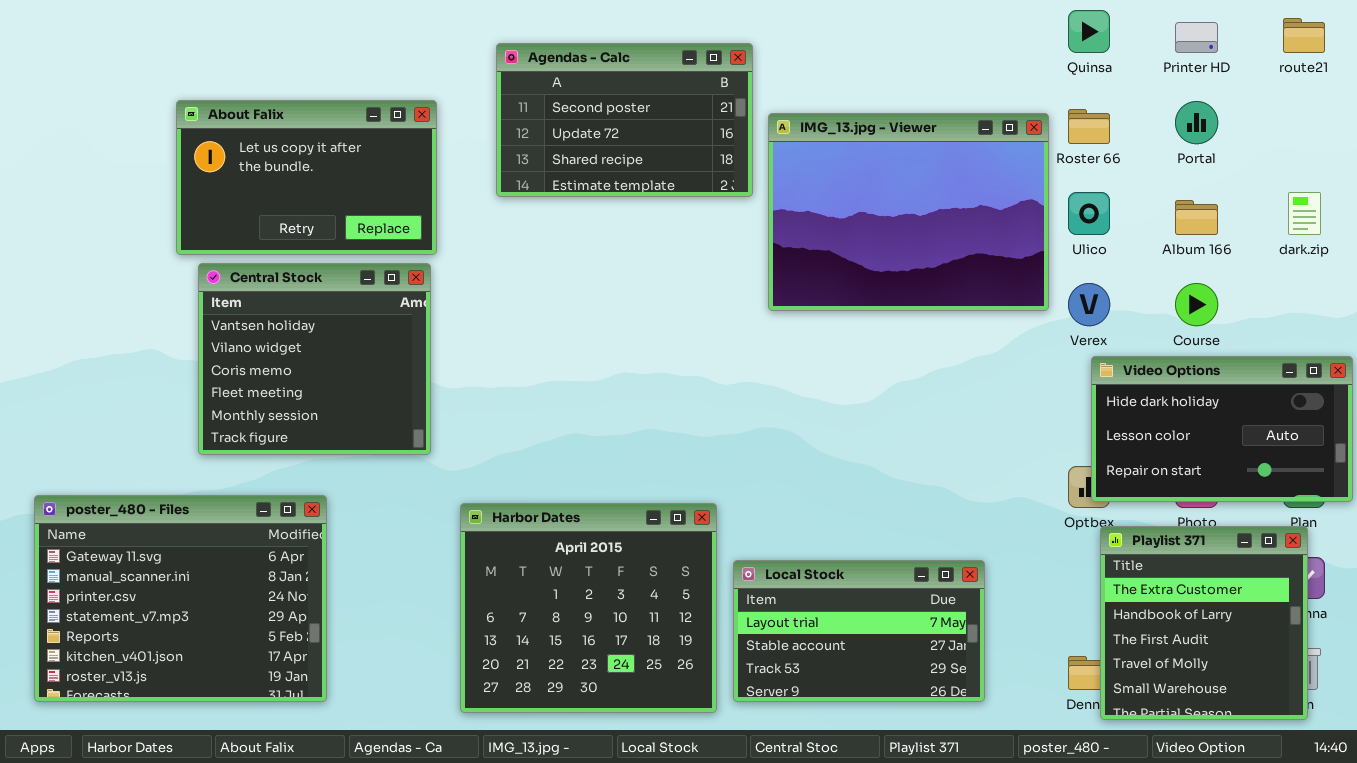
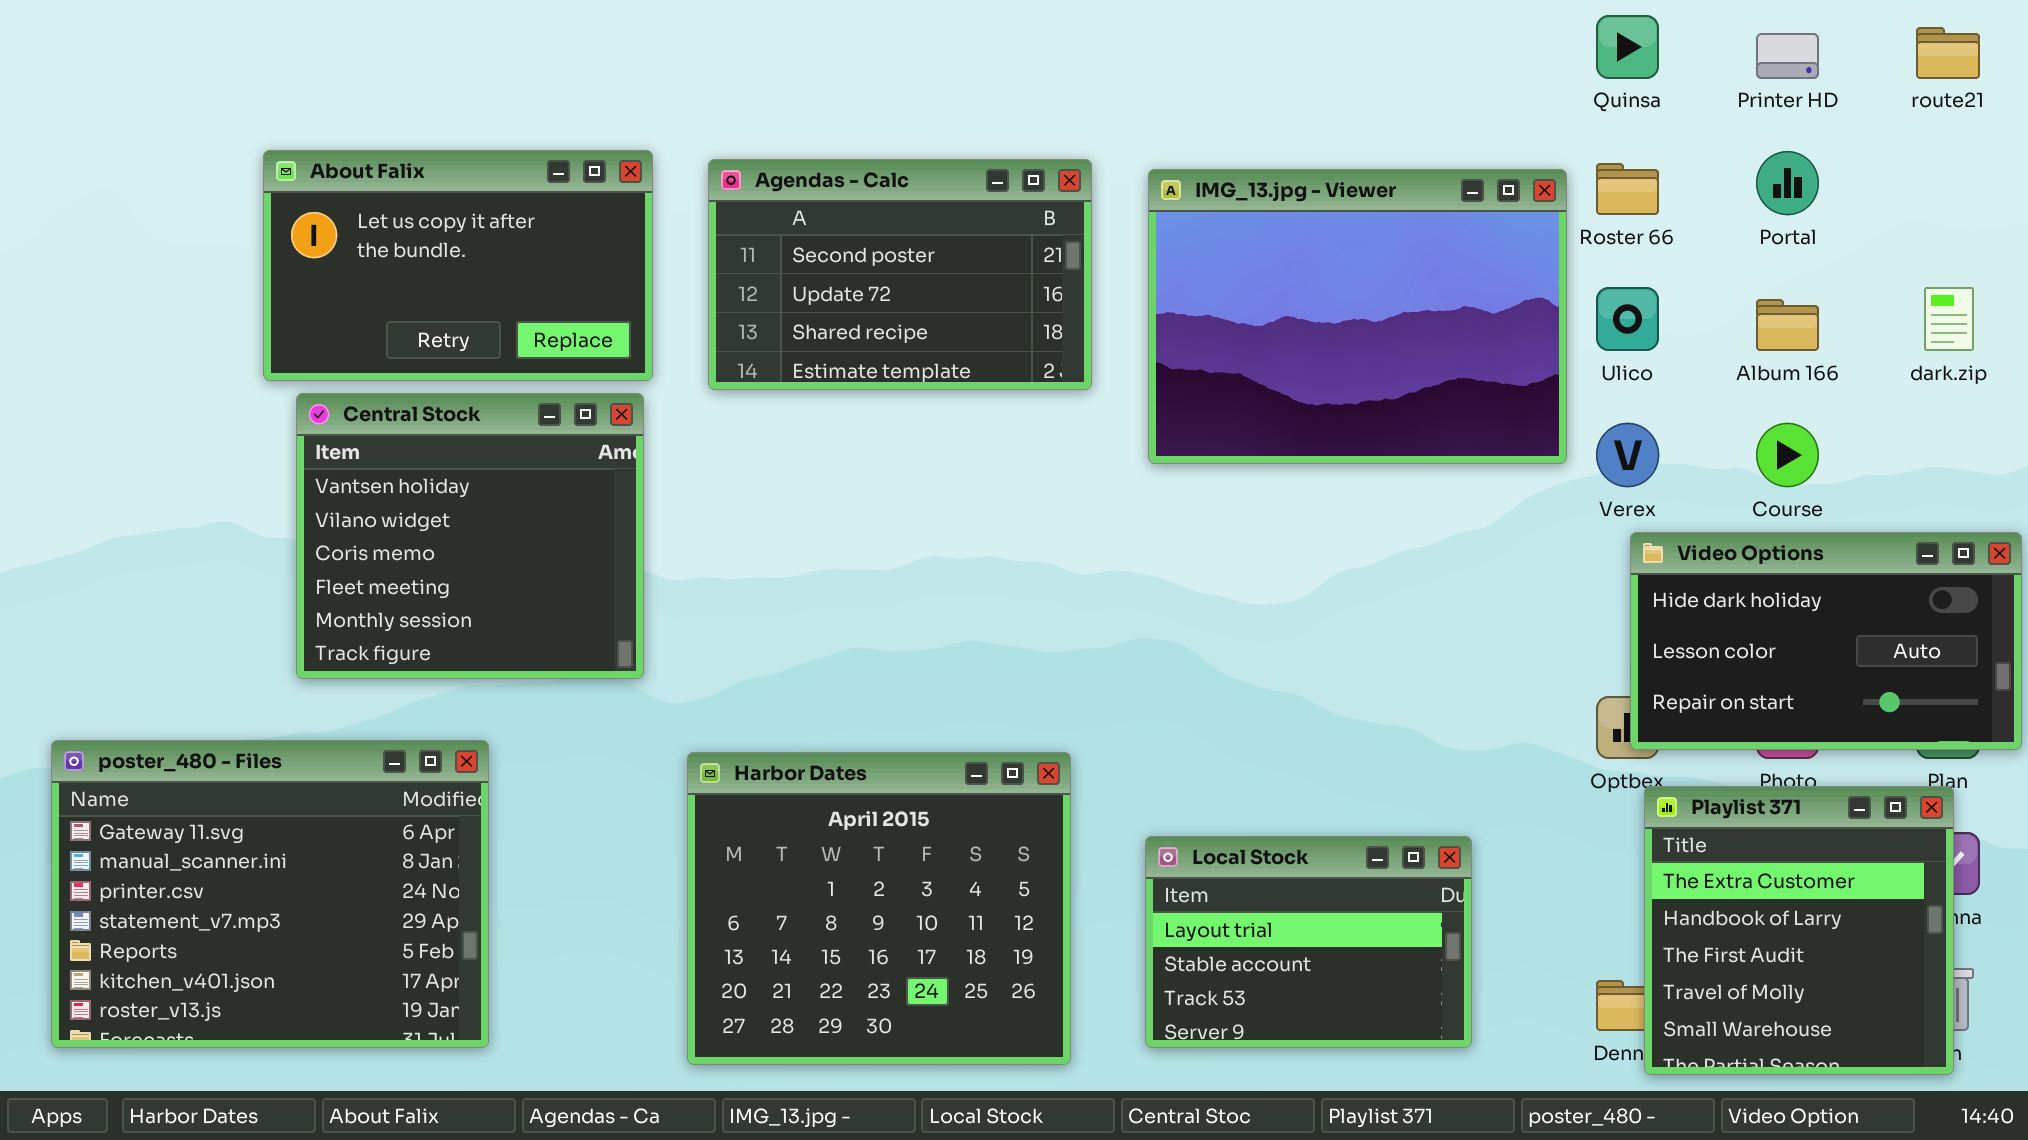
Agendas - Calc: [496,43,753,197] -> [708,159,1092,390], moved
Local Stock: [733,560,985,702] -> [1145,836,1472,1048], resized

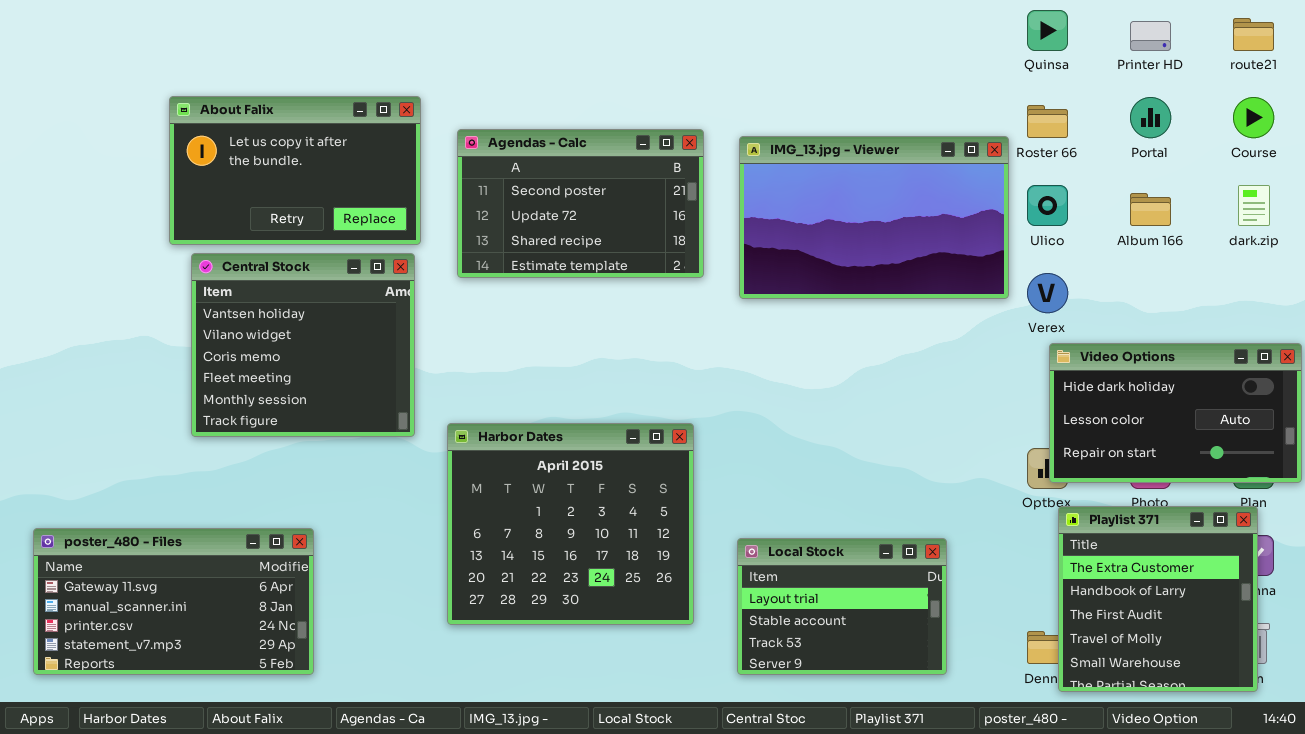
Agendas - Calc: [708,159,1092,390] -> [457,129,704,278], moved
IMG_13.jpg - Viewer: [1148,169,1567,464] -> [739,136,1009,299], resized
Course: [1756,423,1819,487] -> [1233,97,1274,138], moved
poster_480 - Files: [51,740,489,1048] -> [33,528,314,675], resized
Harbor Dates: [687,752,1071,1065] -> [447,423,694,625], moved

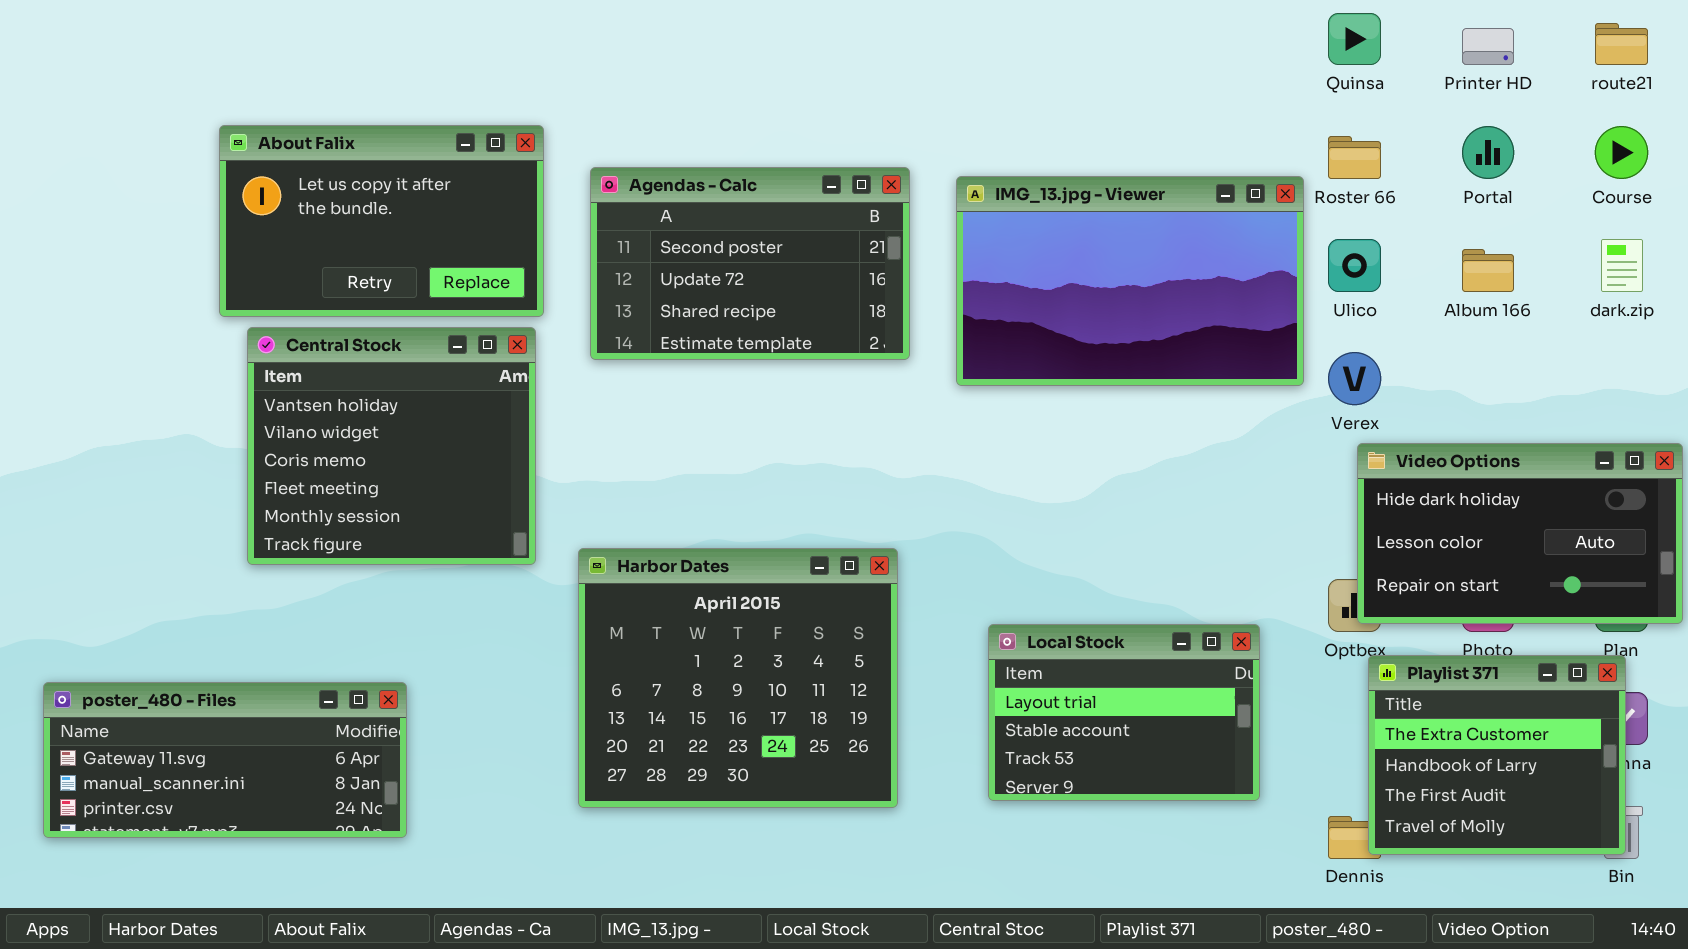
Playlist 371: [1058,506,1258,692] -> [1368,655,1626,855], resized
poster_480 - Files: [33,528,314,675] -> [43,682,407,838], resized
Local Stock: [737,538,947,675] -> [988,624,1260,801], moved

